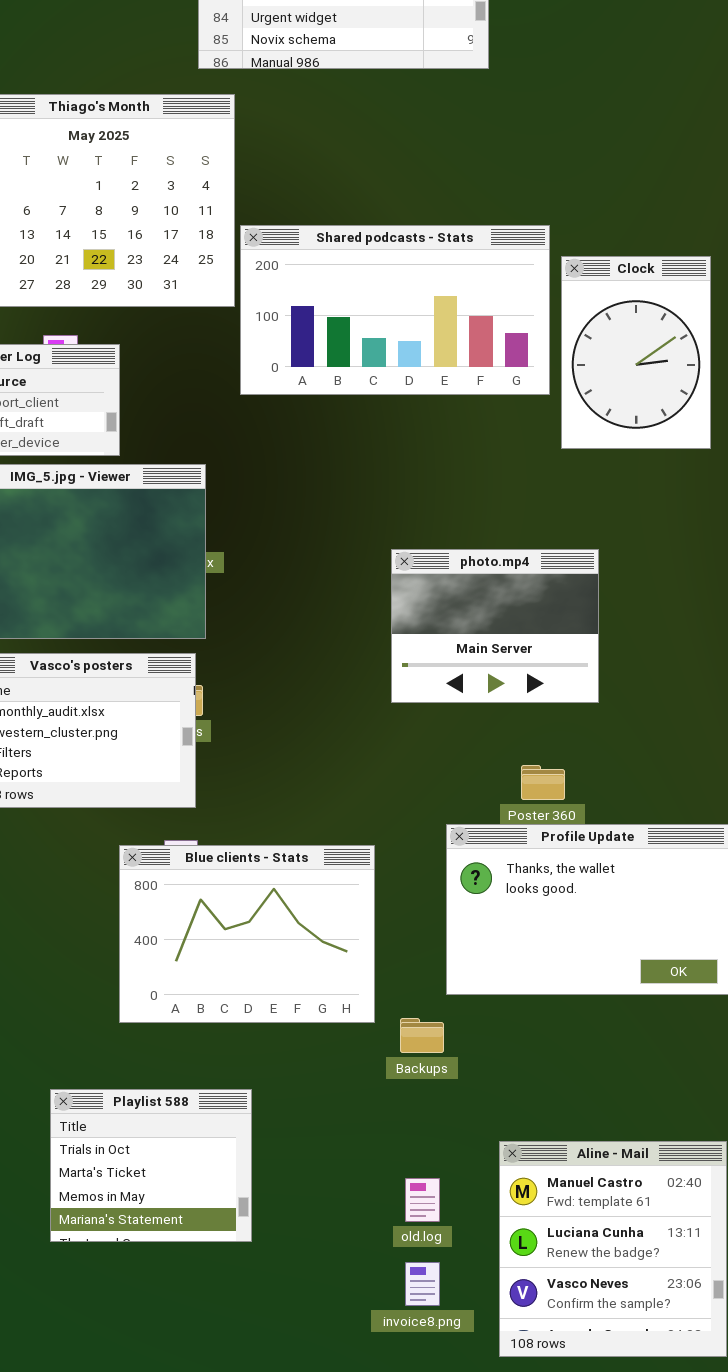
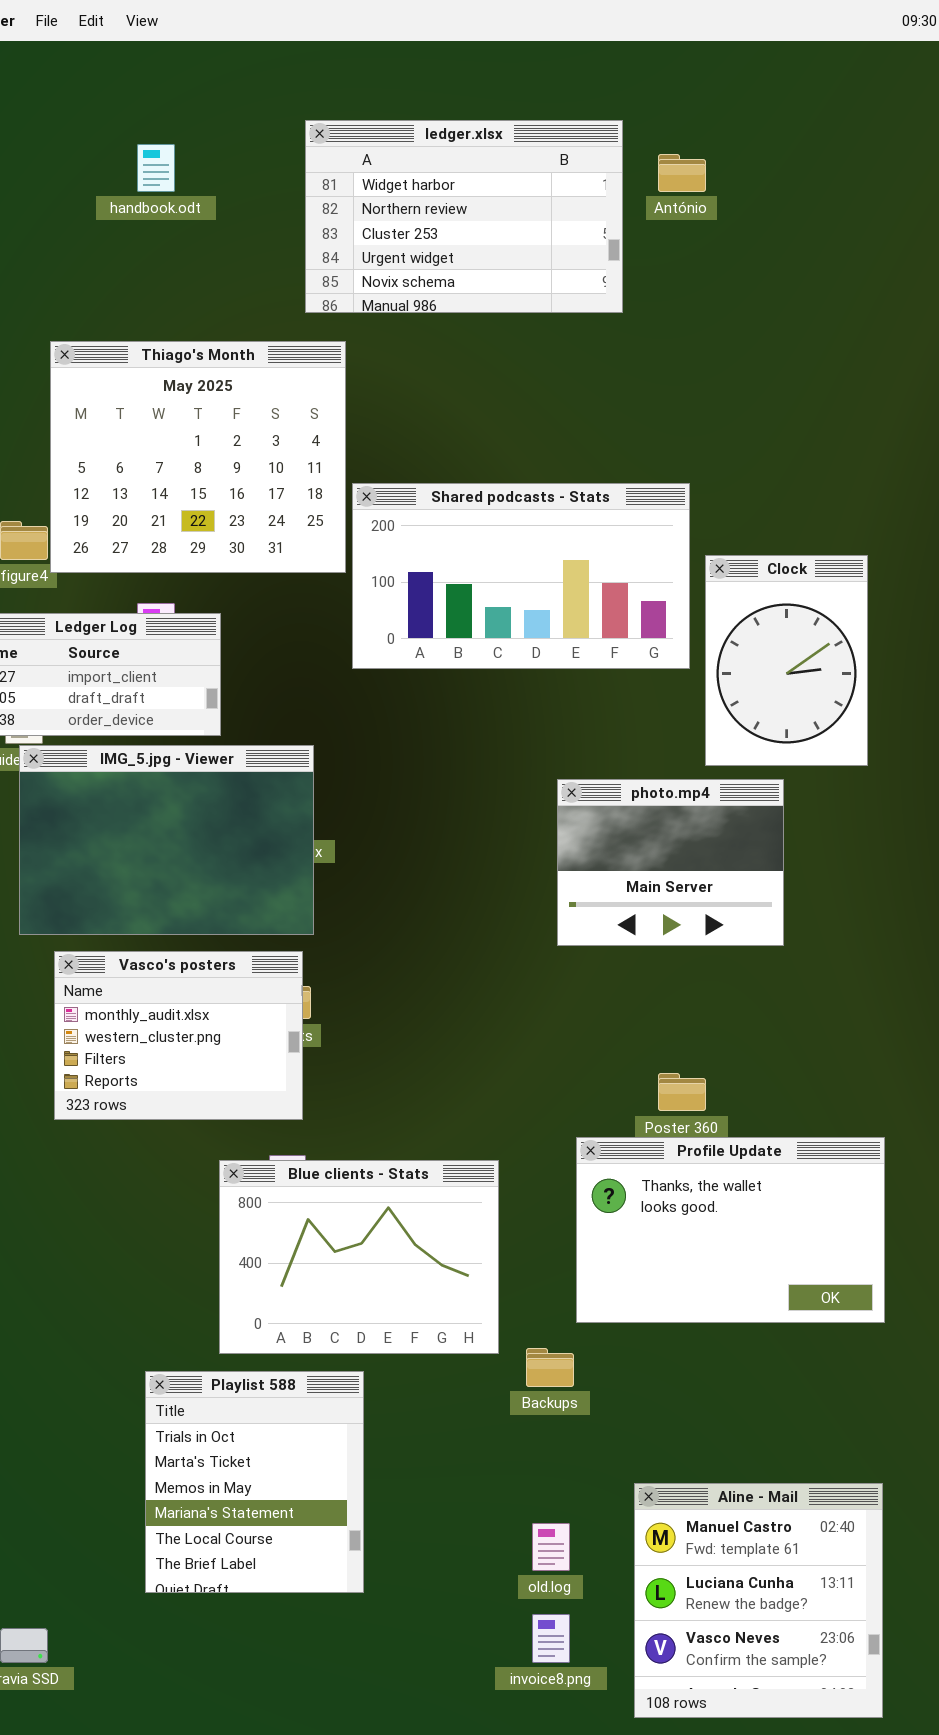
Clock: [561,256,711,449] -> [705,555,868,766], moved
photo.mp4: [391,549,599,703] -> [557,779,784,946], moved
Playlist 588: [50,1089,252,1242] -> [145,1371,364,1593], resized

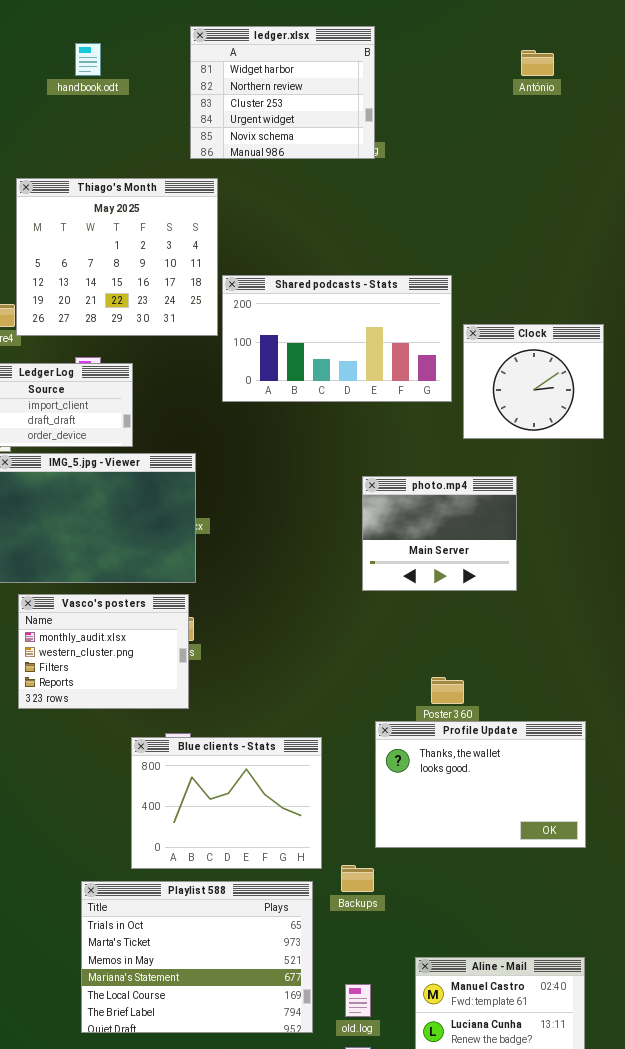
ledger.xlsx: [305,120,623,313] -> [190,26,375,159], resized
António: [658,154,706,192] -> [521,50,554,76], moved
Clock: [705,555,868,766] -> [463,324,604,439], resized
Playlist 588: [145,1371,364,1593] -> [81,881,313,1033], resized

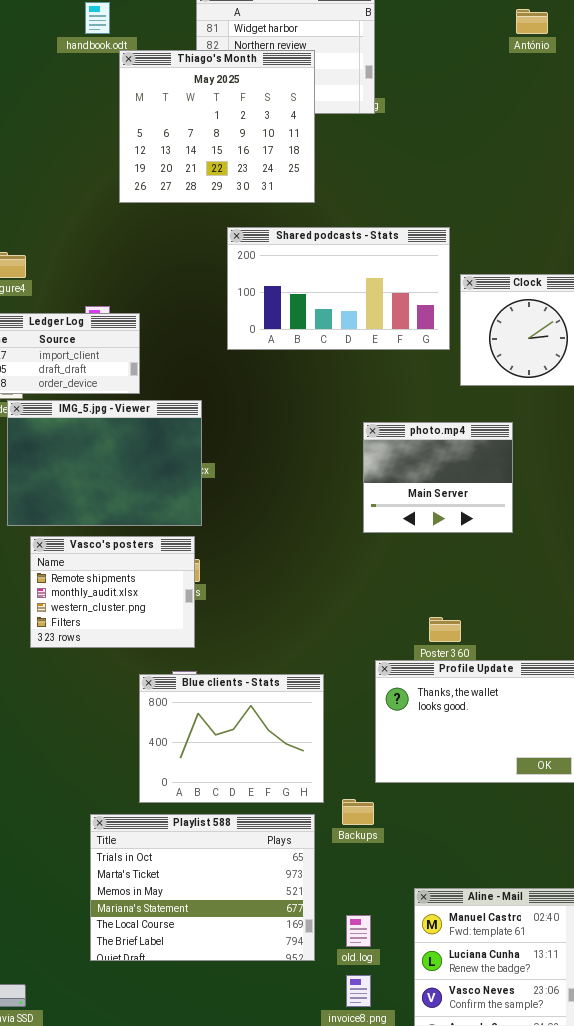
Thiago's Month: [16,178,218,336] -> [119,50,315,203], moved
Vasco's posters: [18,594,189,709] -> [30,536,195,648], scrolled up 1 row

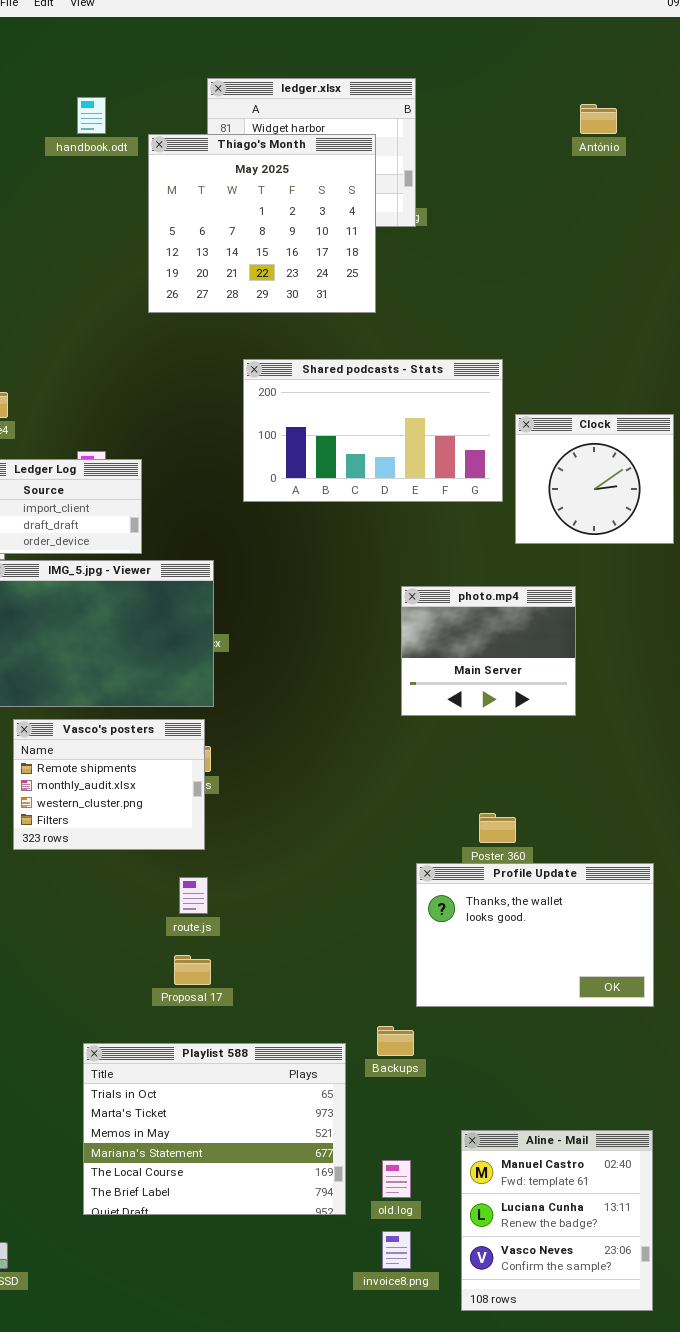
Thiago's Month: [119,50,315,203] -> [148,134,376,313], moved
Blue clients - Stats: [139,674,324,803] -> none, closed

